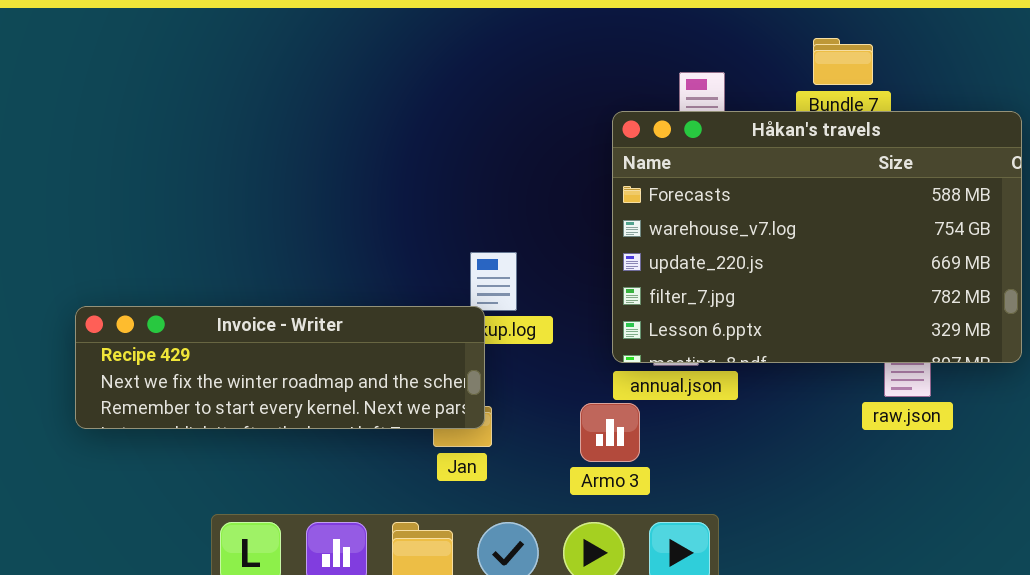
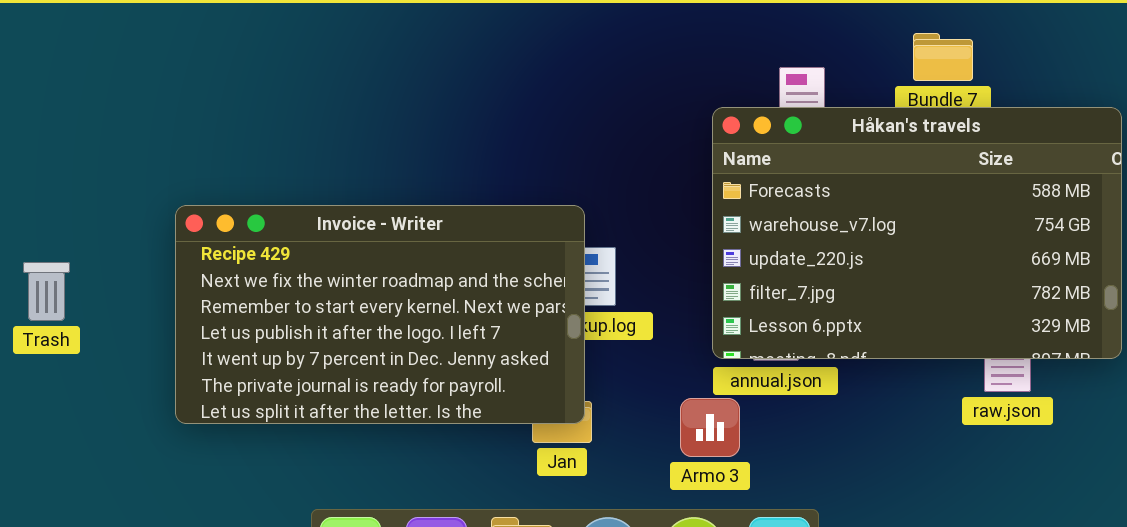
Invoice - Writer: [75,306,485,429] -> [175,205,585,424], resized

